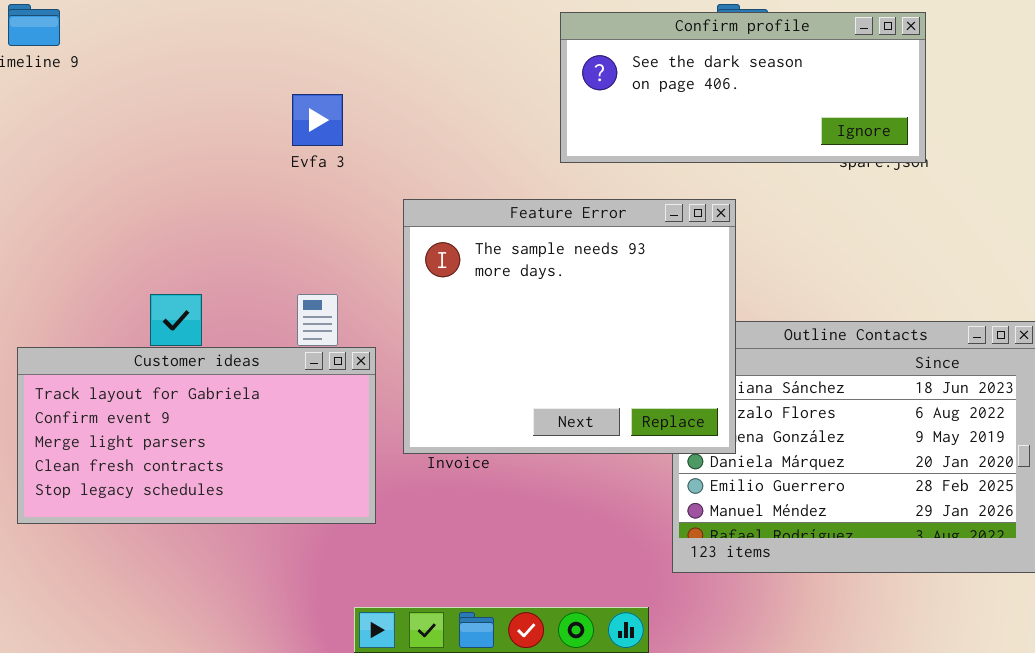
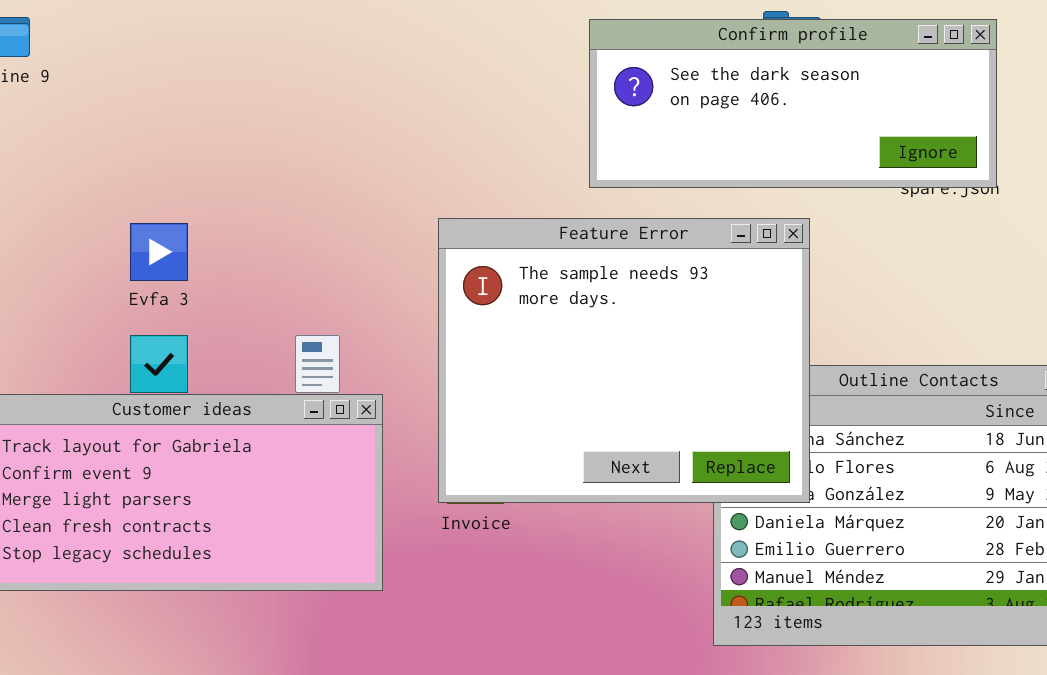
Evfa 3: [292,94,343,146] -> [130,223,188,281], moved
Feature Error: [403,199,736,454] -> [438,218,810,503], moved

